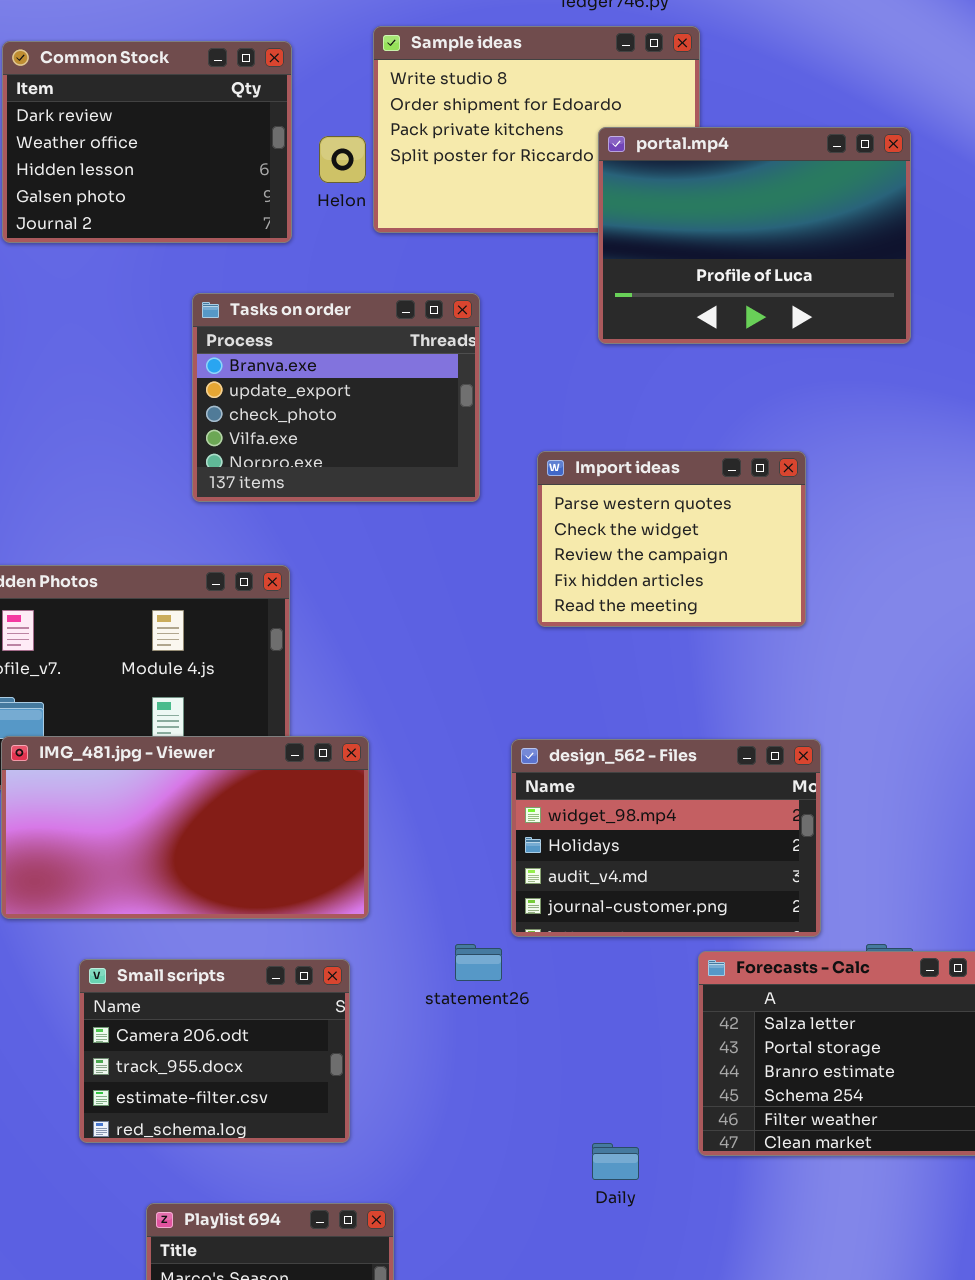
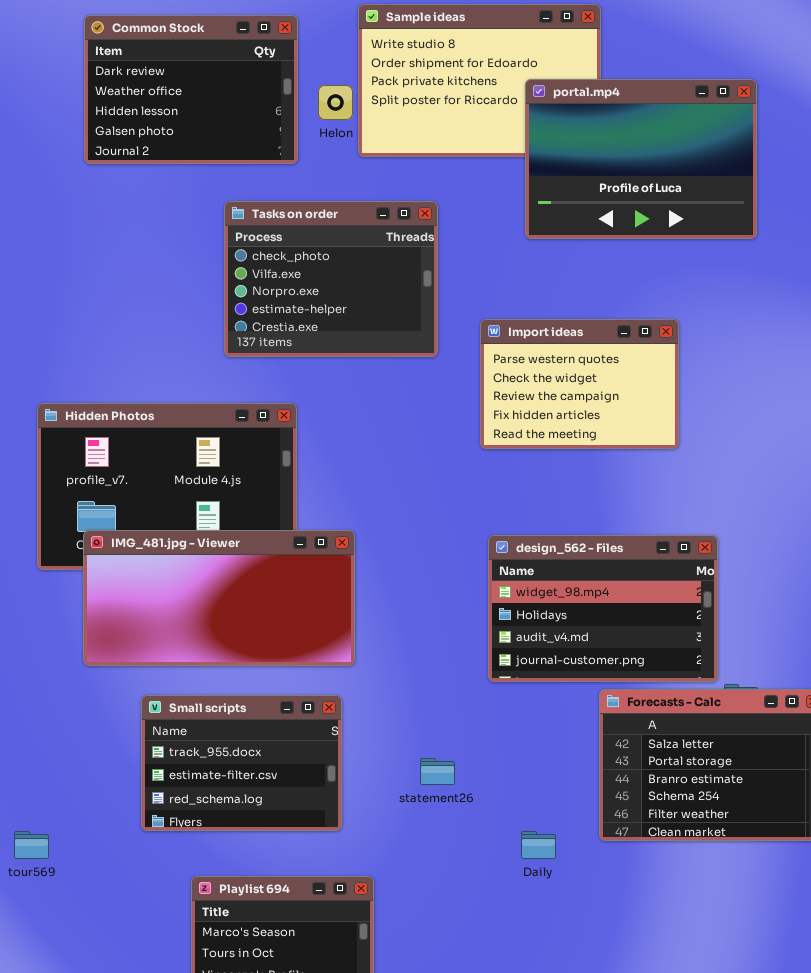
Tasks on order: [192,293,480,502] -> [224,201,438,357], scrolled down 2 rows
design_562 - Files: [511,739,821,937] -> [488,535,718,682], moved
statement26: [455,944,502,981] -> [420,758,455,785], moved
Small scripts: [79,959,350,1143] -> [141,695,342,831], scrolled down 1 row

